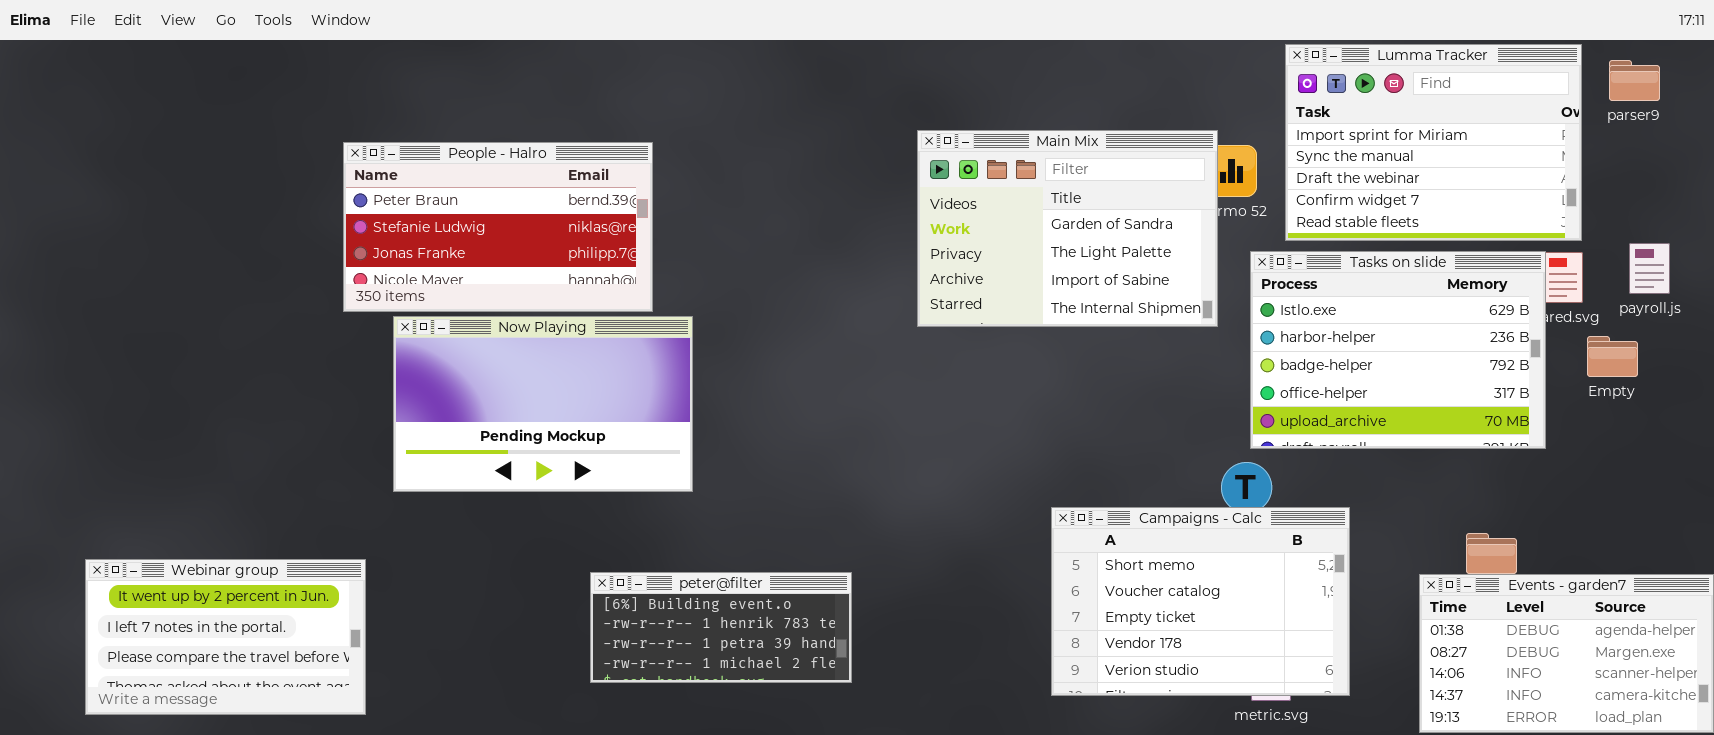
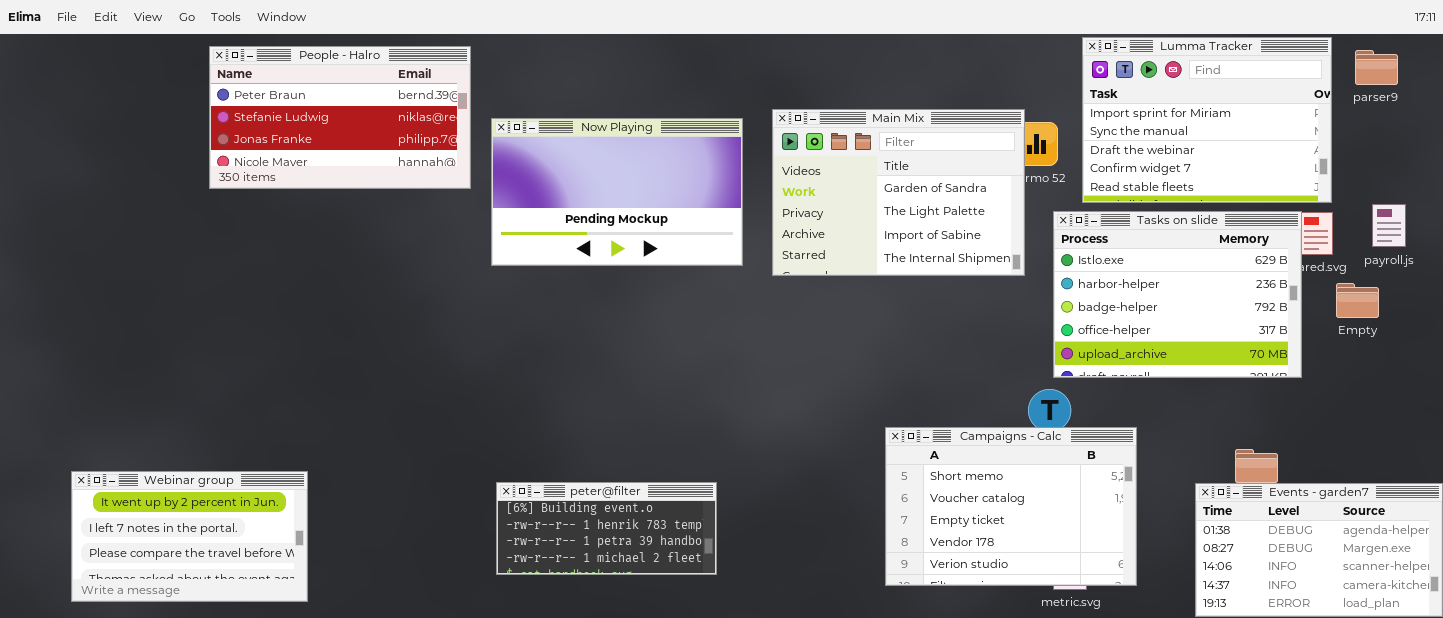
People - Halro: [343,142,653,312] -> [209,46,471,189], moved
Now Playing: [393,316,693,492] -> [491,118,743,266], moved

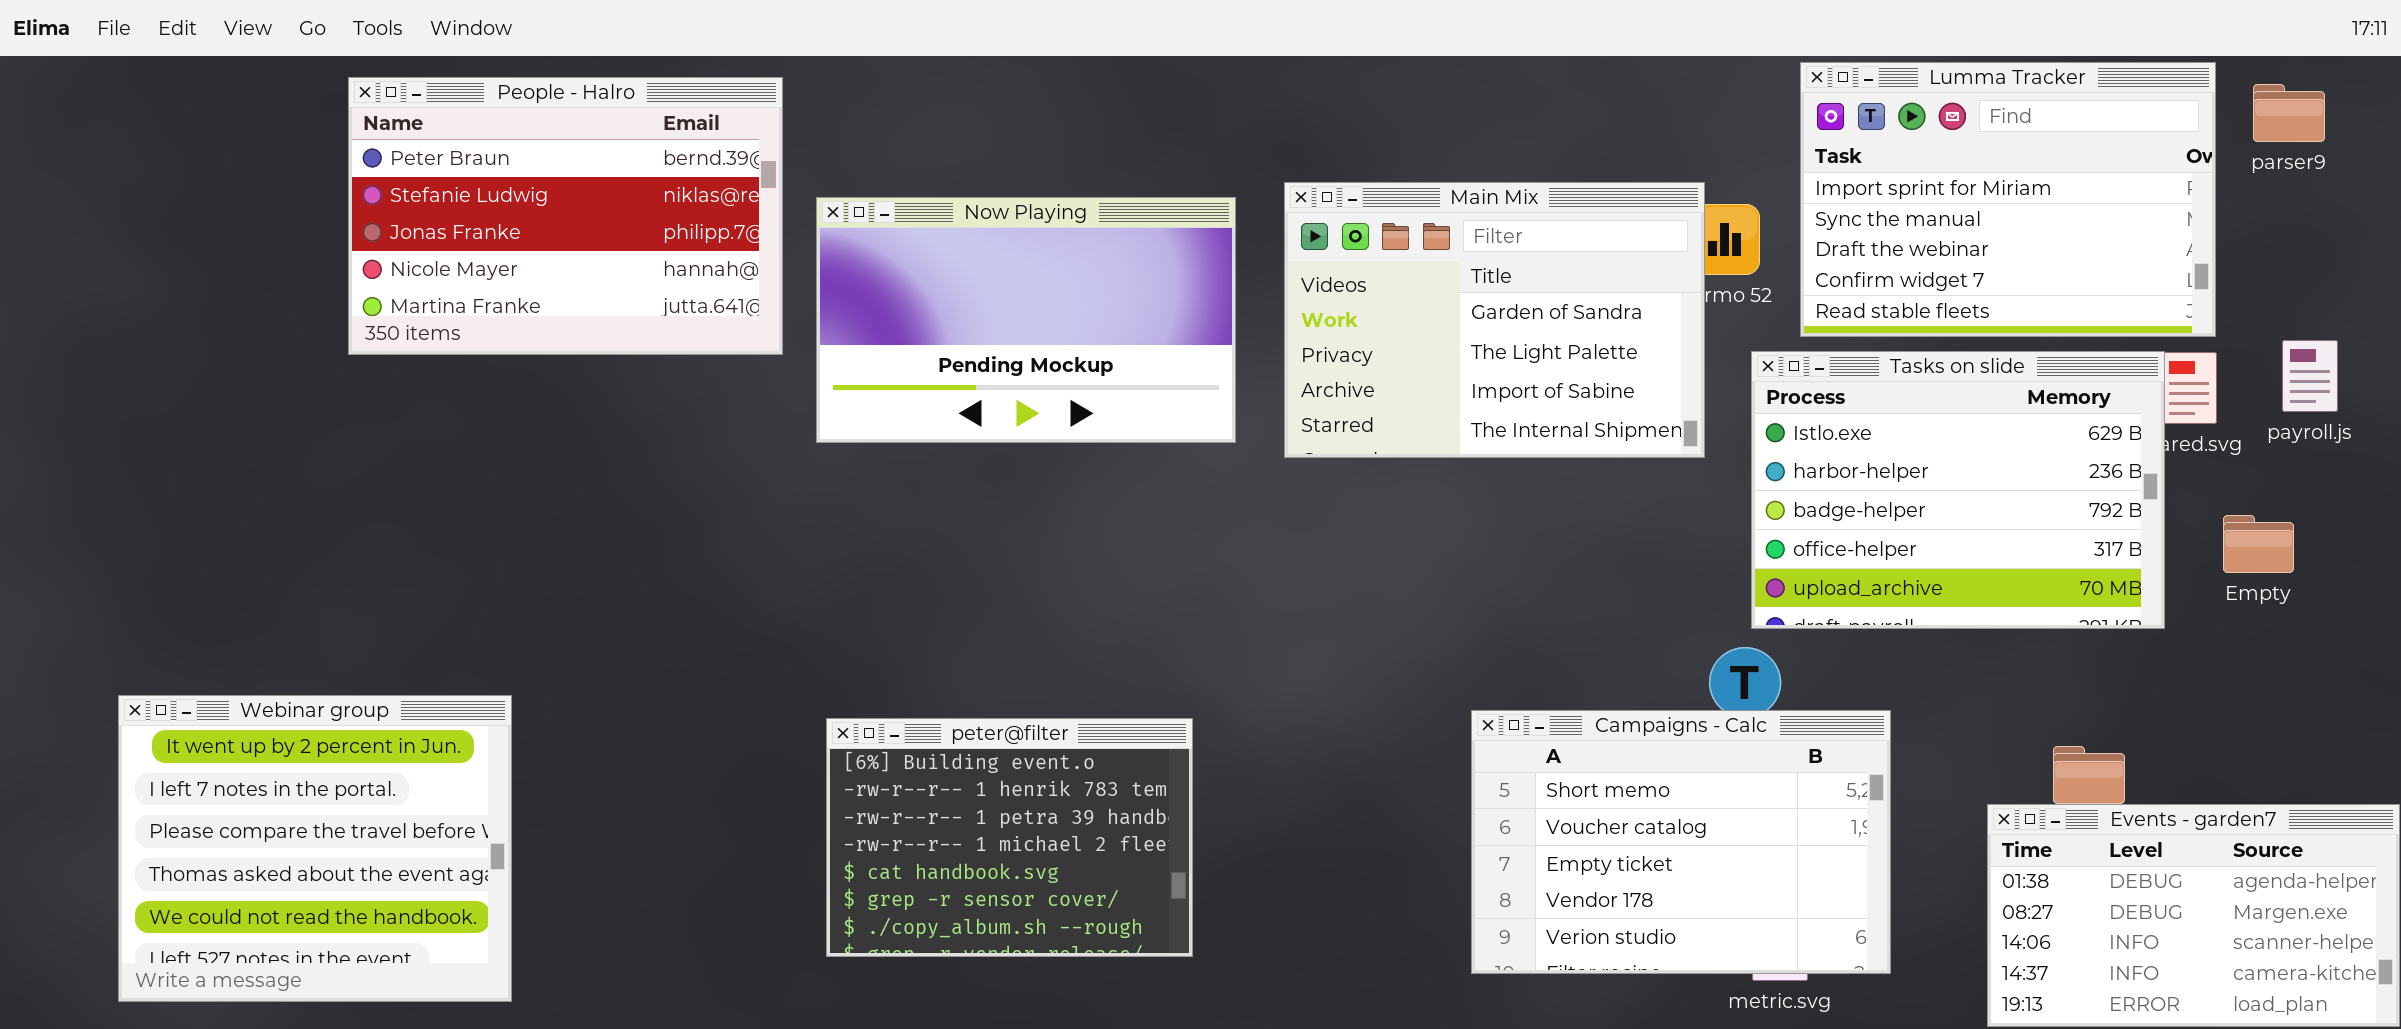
People - Halro: [209,46,471,189] -> [348,77,783,355], resized
Empty: [1336,283,1379,318] -> [2223,515,2294,573], moved
Webinar group: [71,471,308,602] -> [118,695,512,1002], resized
peter@filter: [496,482,717,575] -> [826,718,1193,957], resized

